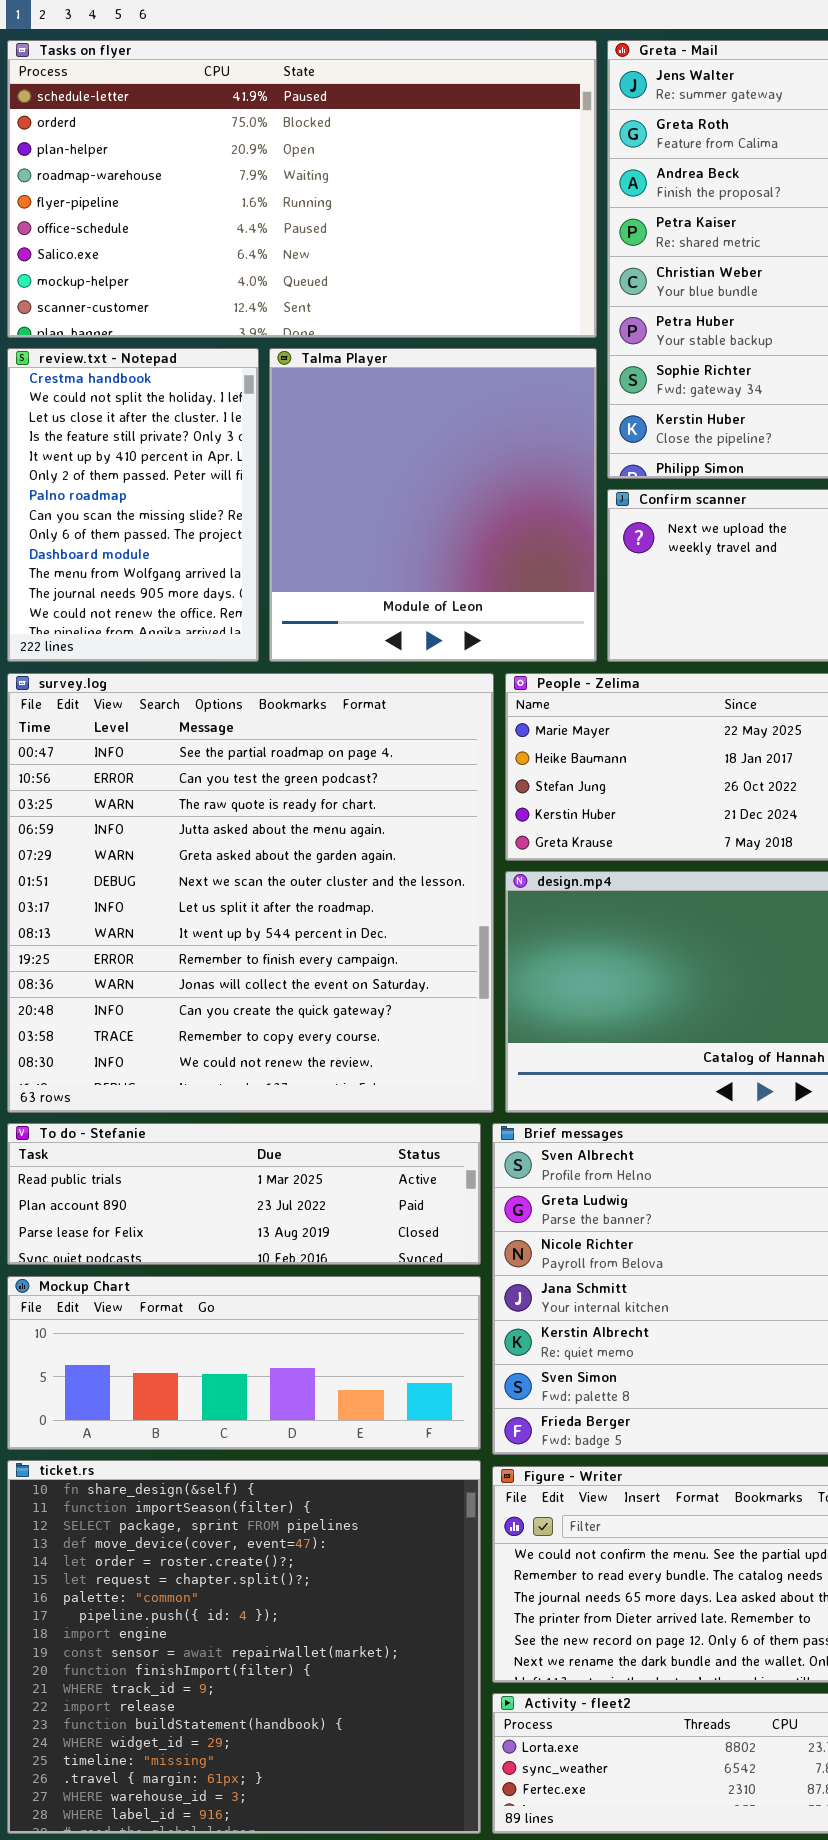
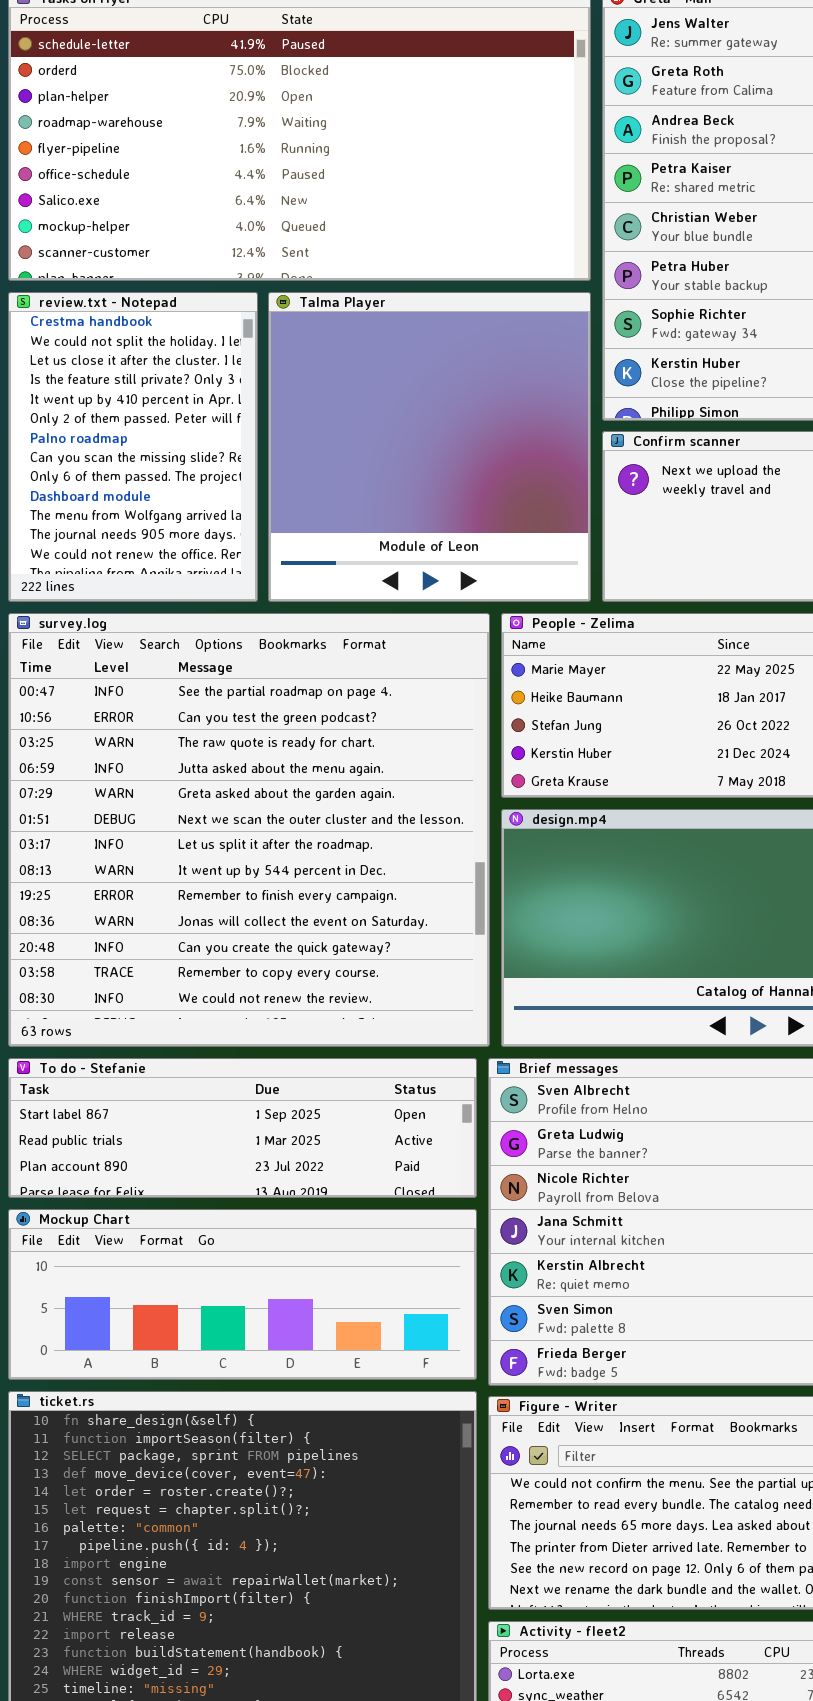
To do - Stefanie: [7,1123,481,1265] -> [8,1058,477,1198], scrolled up 1 row

